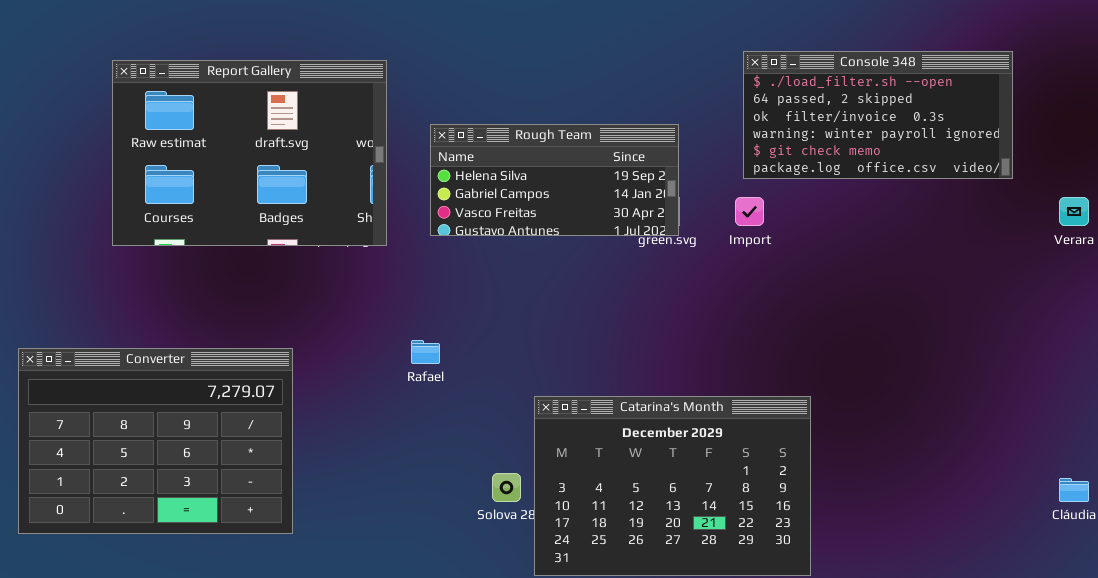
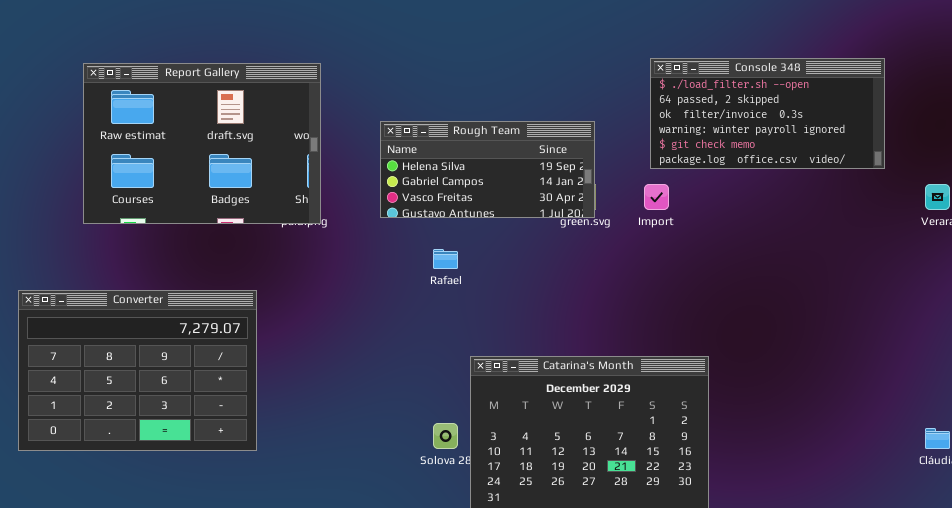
Report Gallery: [112,60,387,246] -> [83,63,321,224], moved
Rafael: [411,340,440,364] -> [433,249,458,269], moved
Converter: [18,348,293,534] -> [18,290,257,451], moved

